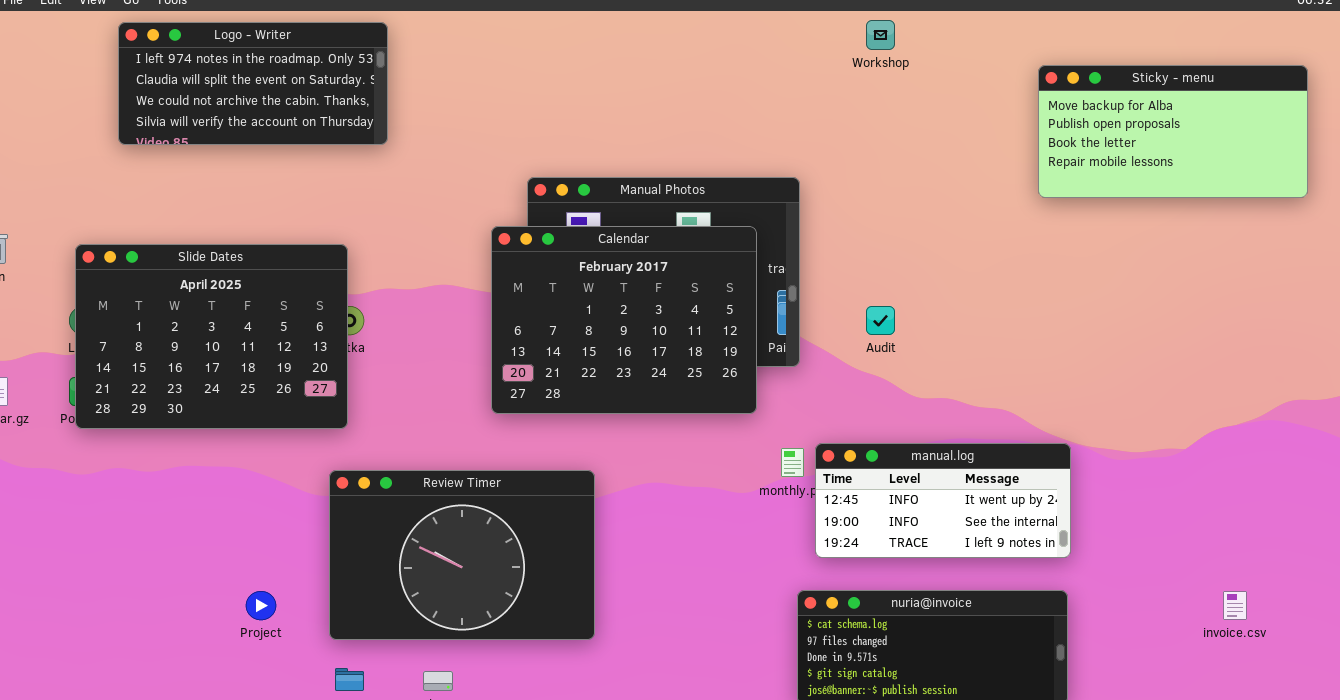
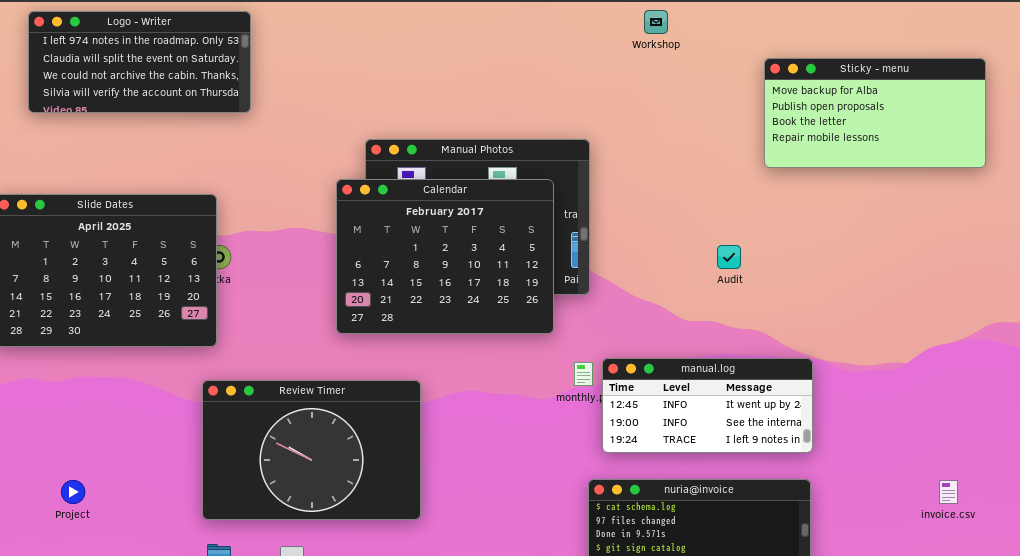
Sticky - menu: [1038,65,1308,198] -> [764,58,986,168], moved
Audit: [866,306,895,335] -> [717,245,741,269], moved
Project: [246,591,276,620] -> [61,480,85,504], moved

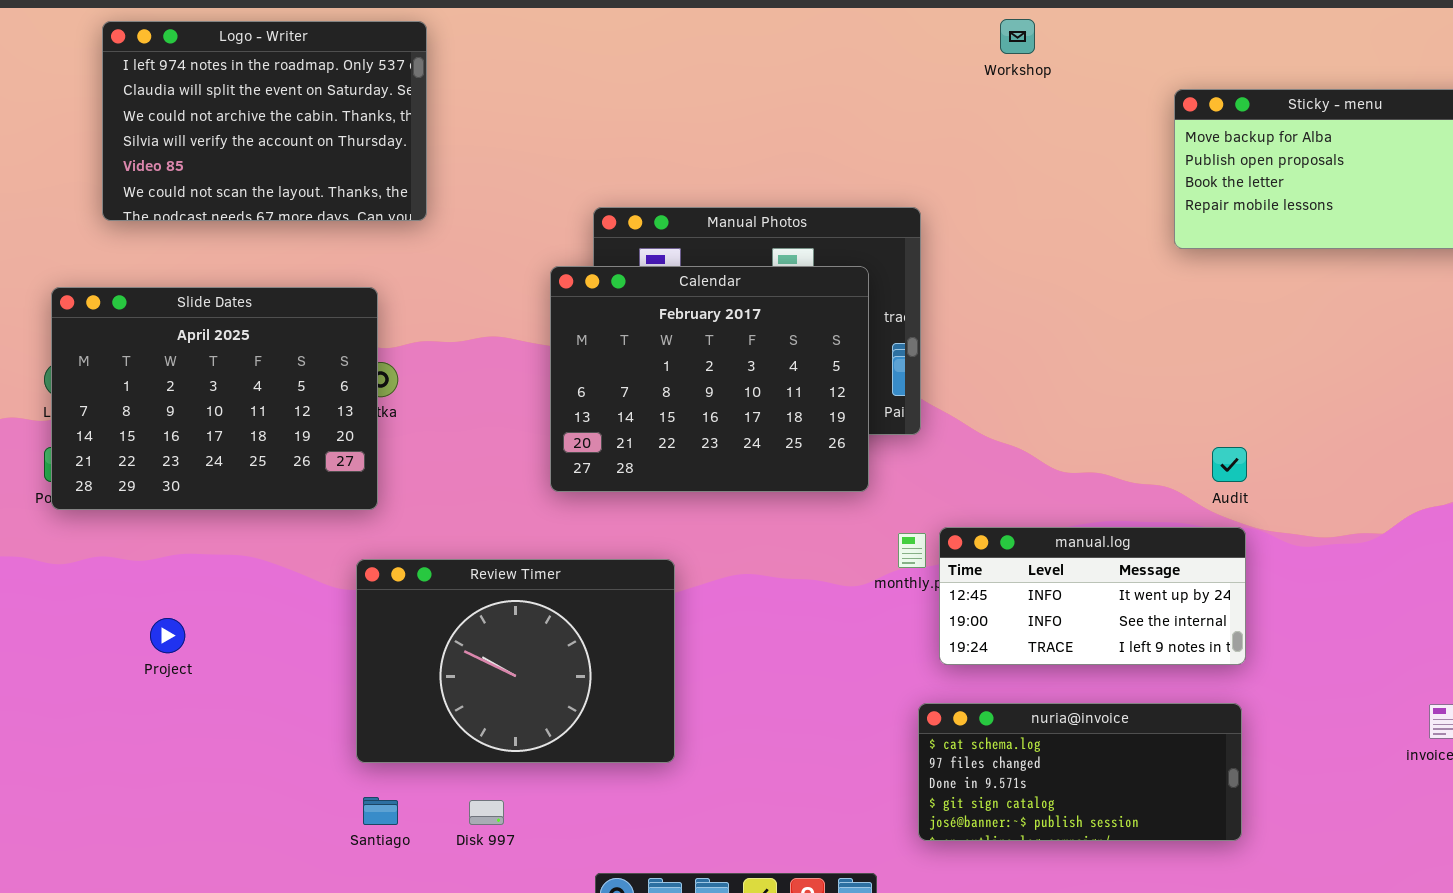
Logo - Writer: [28,11,251,113] -> [102,21,427,221], resized
Audit: [717,245,741,269] -> [1212,447,1247,482], moved
Project: [61,480,85,504] -> [150,618,185,653], moved

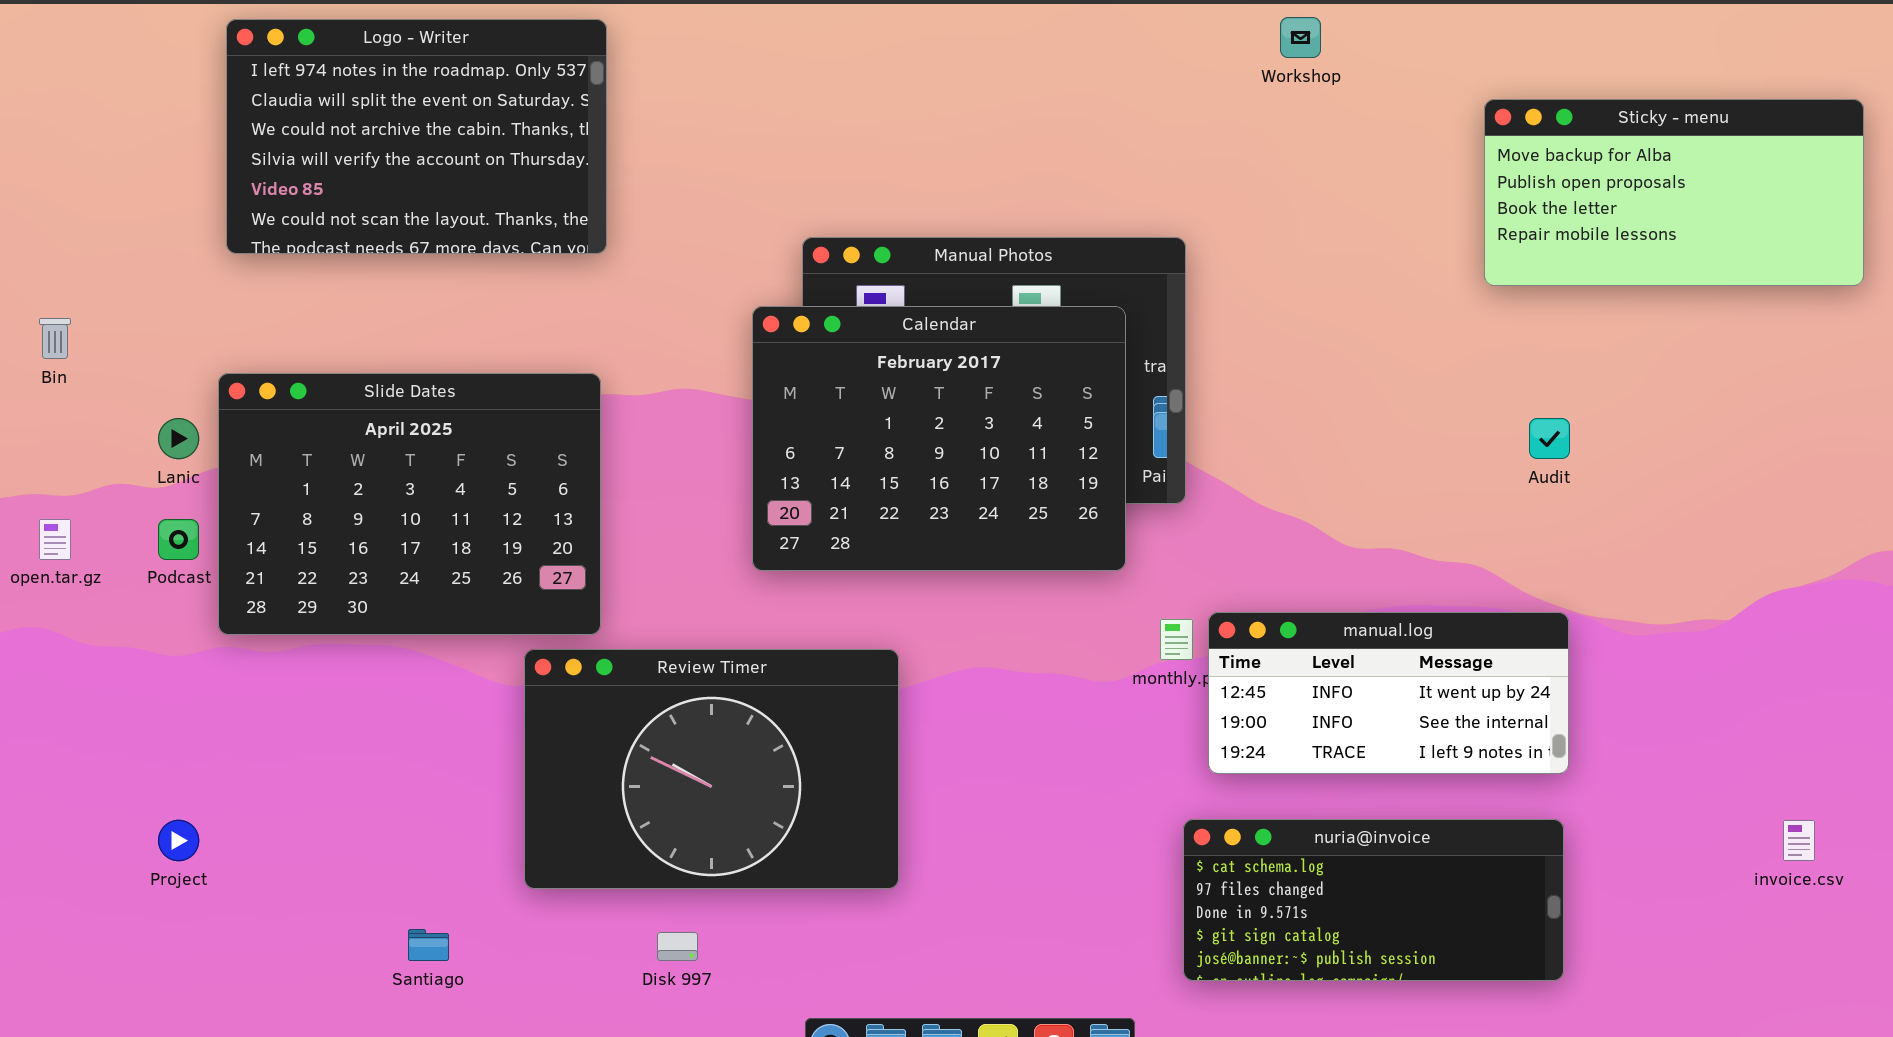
Slide Dates: [51,287,378,510] -> [218,373,601,635], moved
Audit: [1212,447,1247,482] -> [1529,418,1570,459], moved
Project: [150,618,185,653] -> [158,820,199,861], moved
Santiago: [363,797,398,825] -> [408,929,449,961], moved

